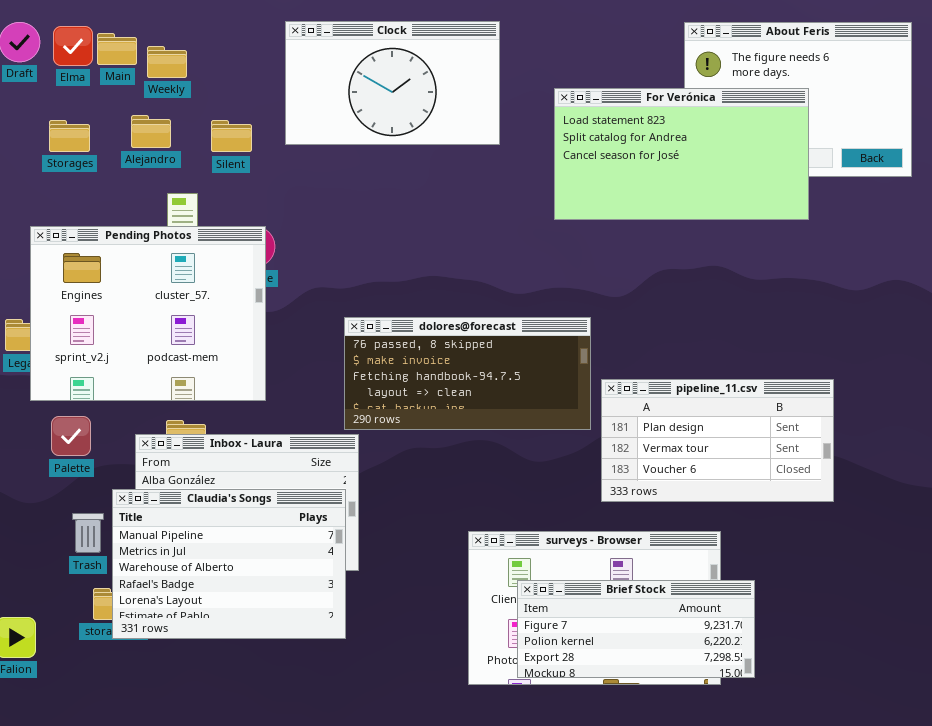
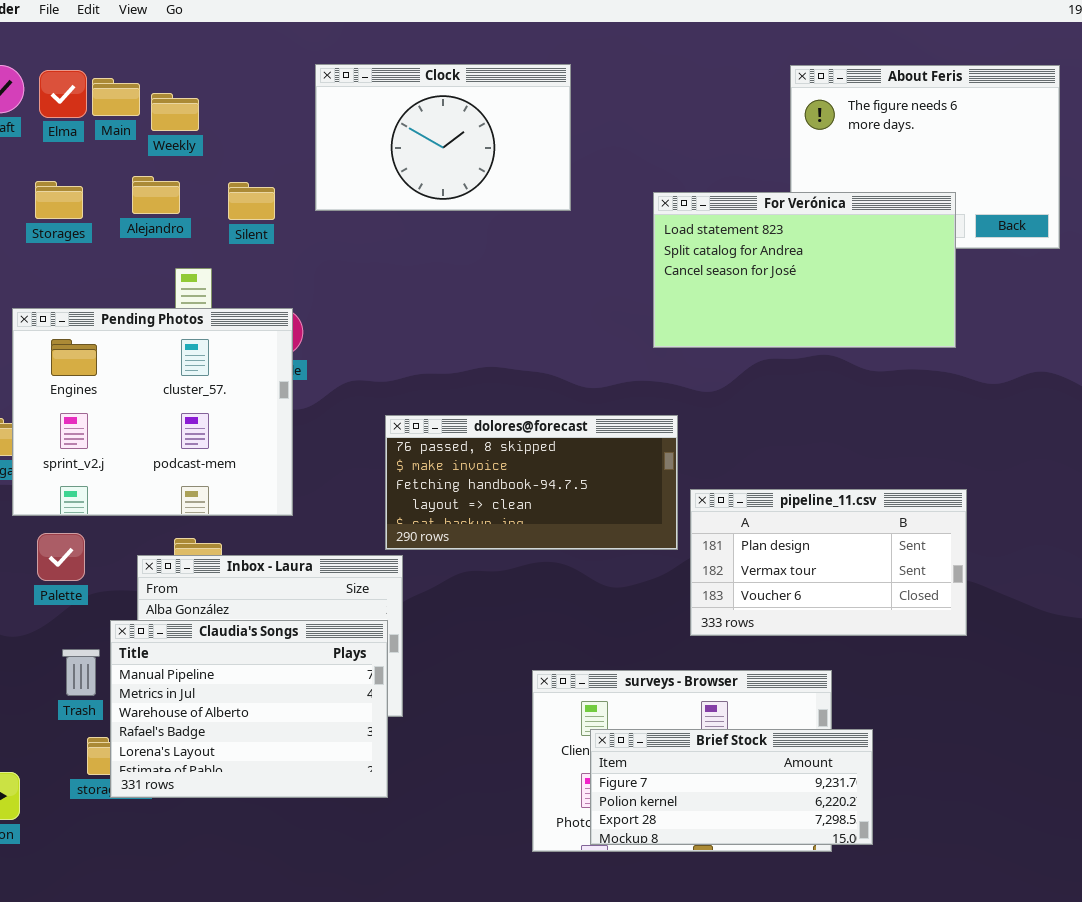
For Verónica: [554,88,809,220] -> [653,192,956,348], moved

